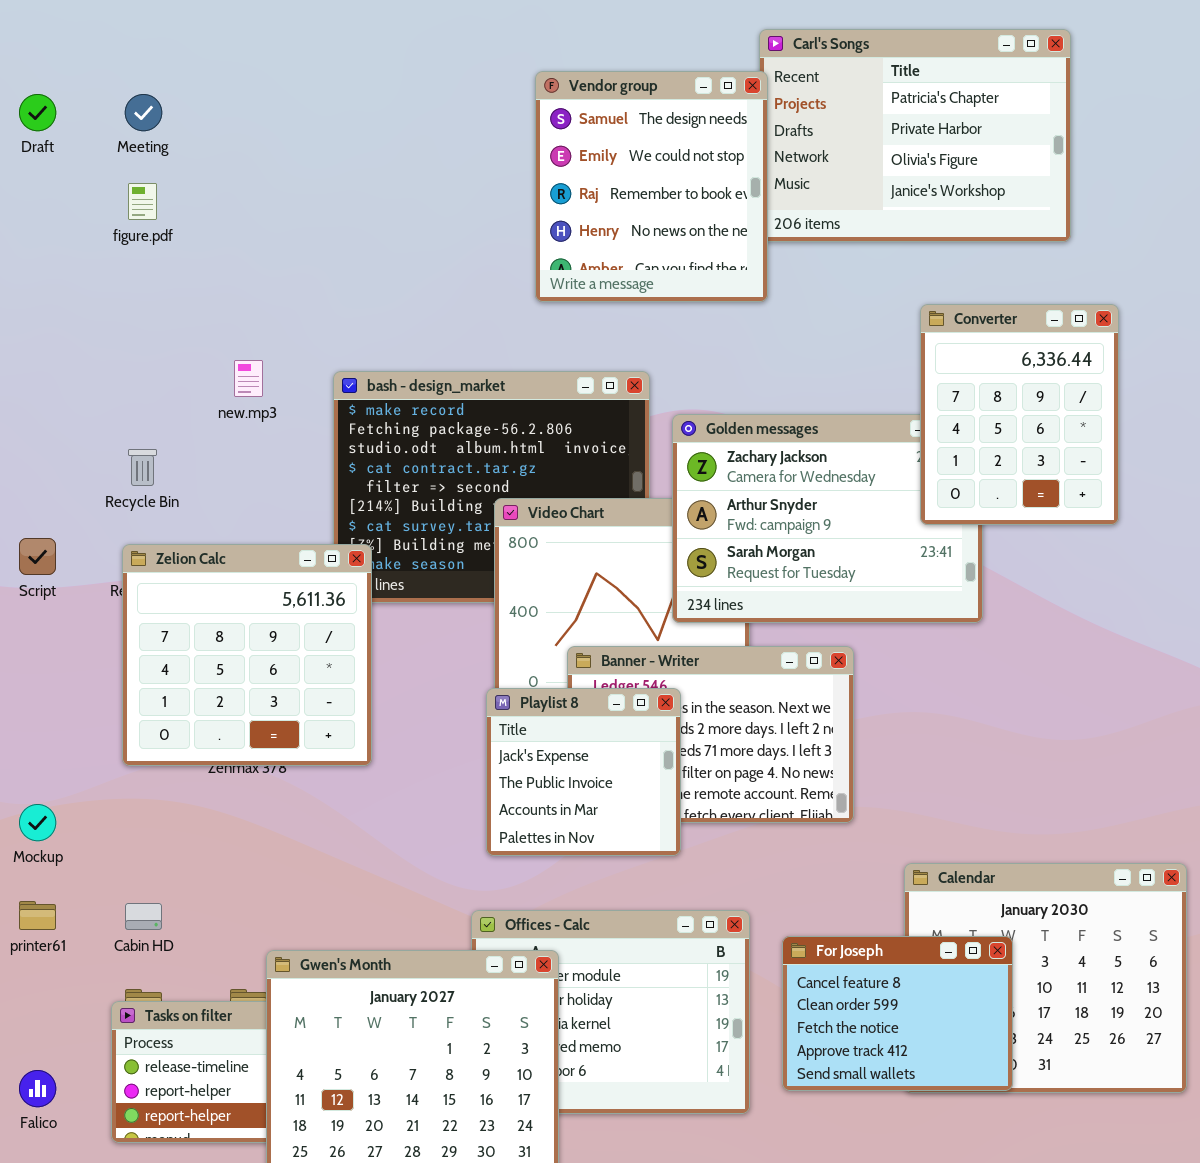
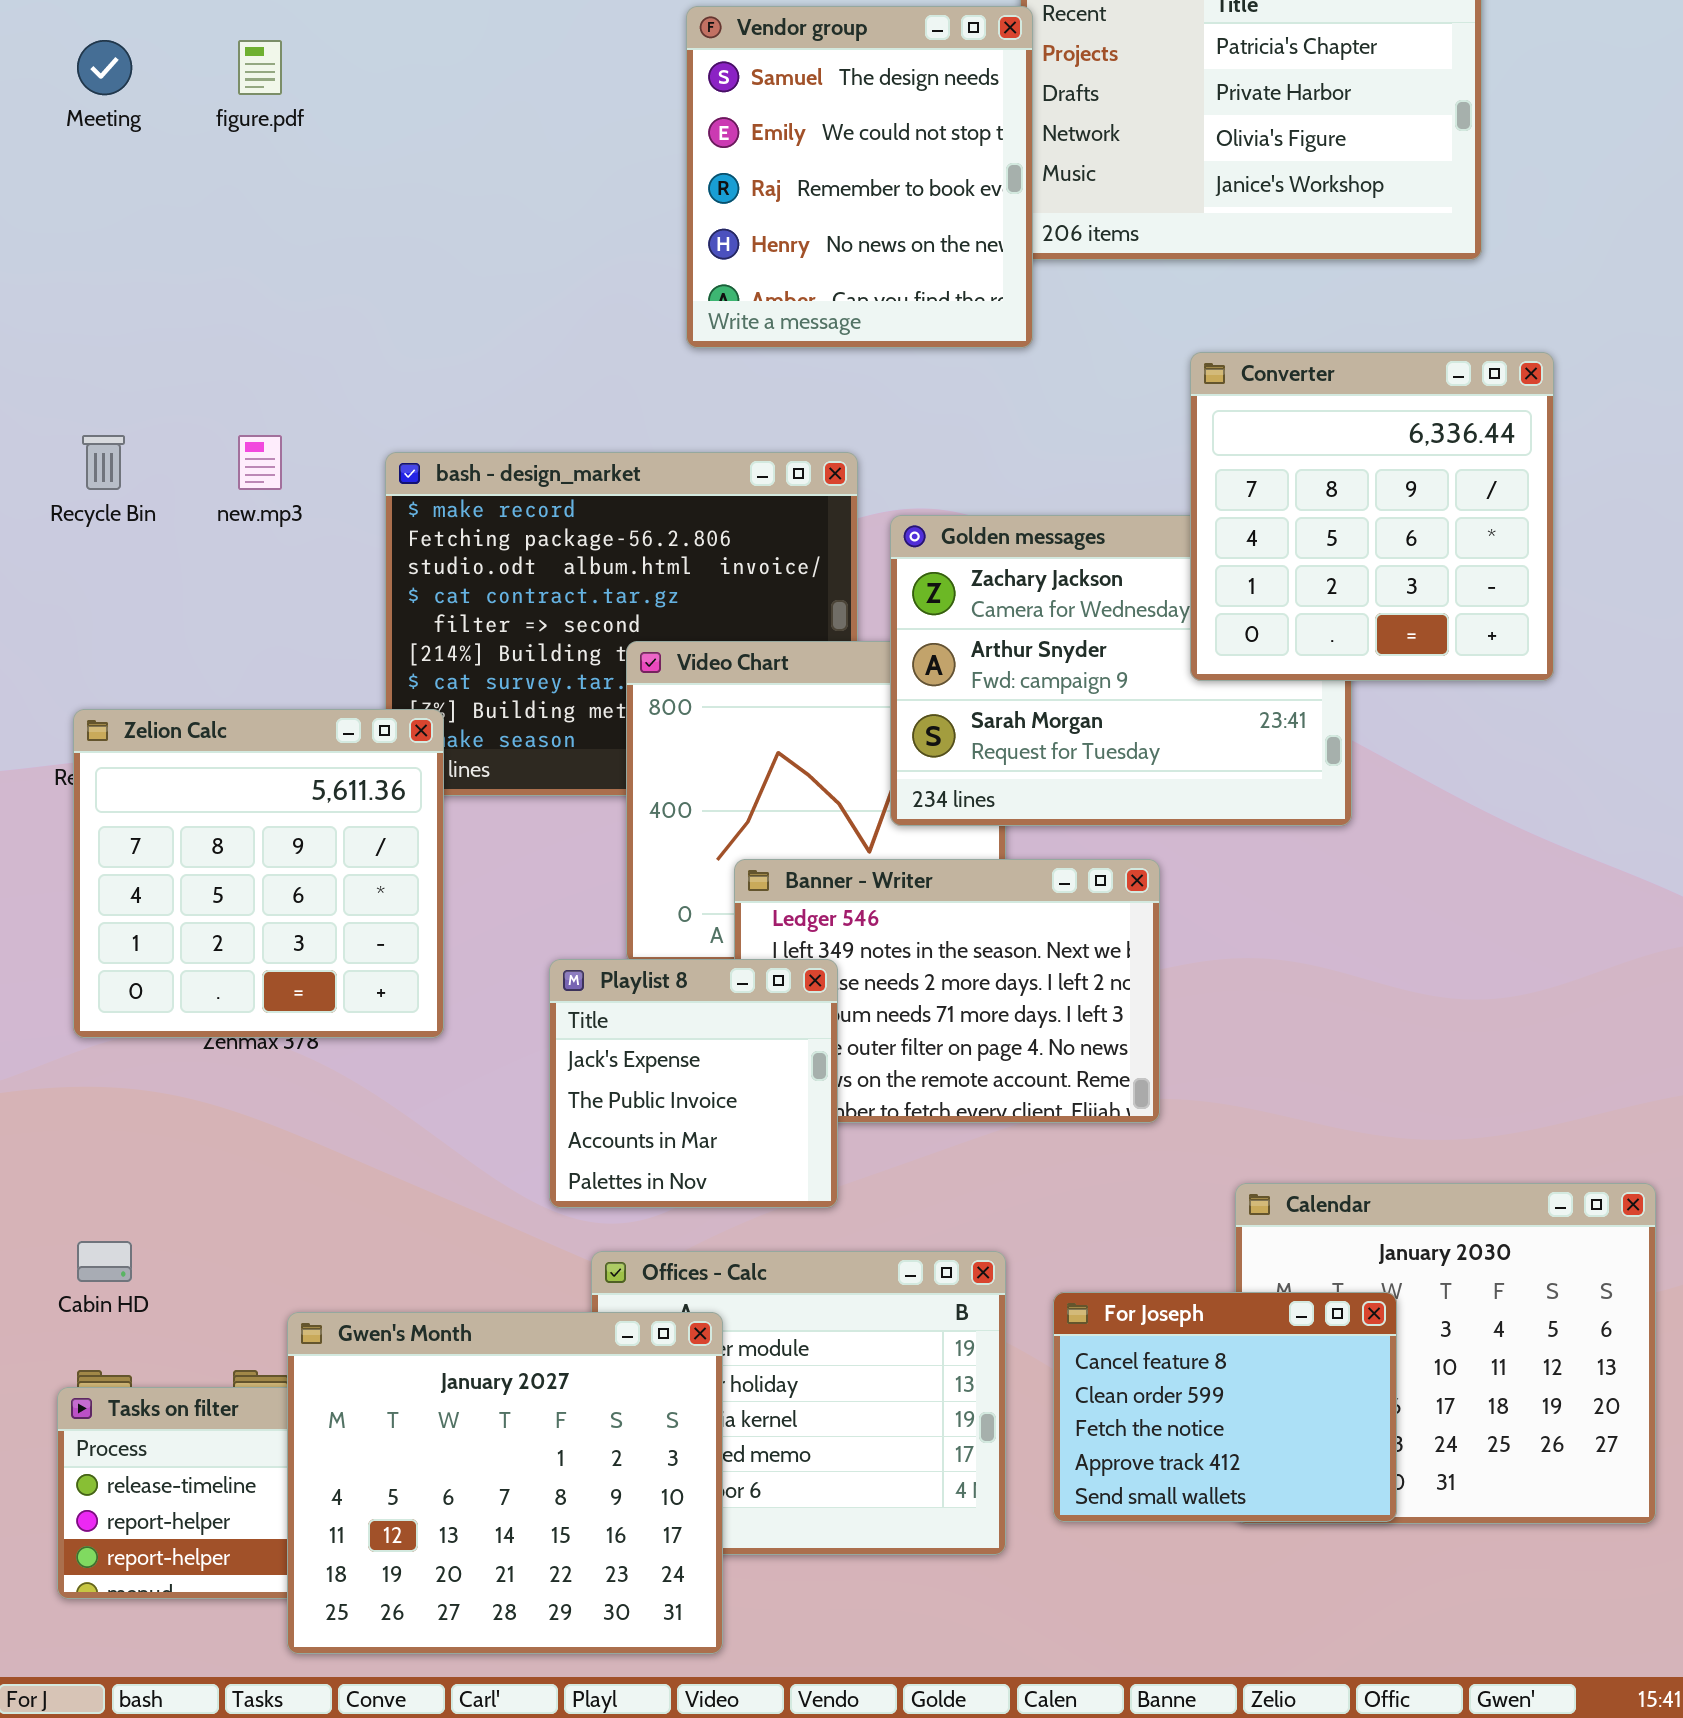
figure.pdf: [128,183,157,220] -> [238,40,282,95], moved
Converter: [920,304,1119,525] -> [1190,352,1554,681], resized
Recycle Bin: [128,449,157,486] -> [82,435,125,490], moved
Playlist 8: [486,688,681,856] -> [549,959,838,1208], moved

